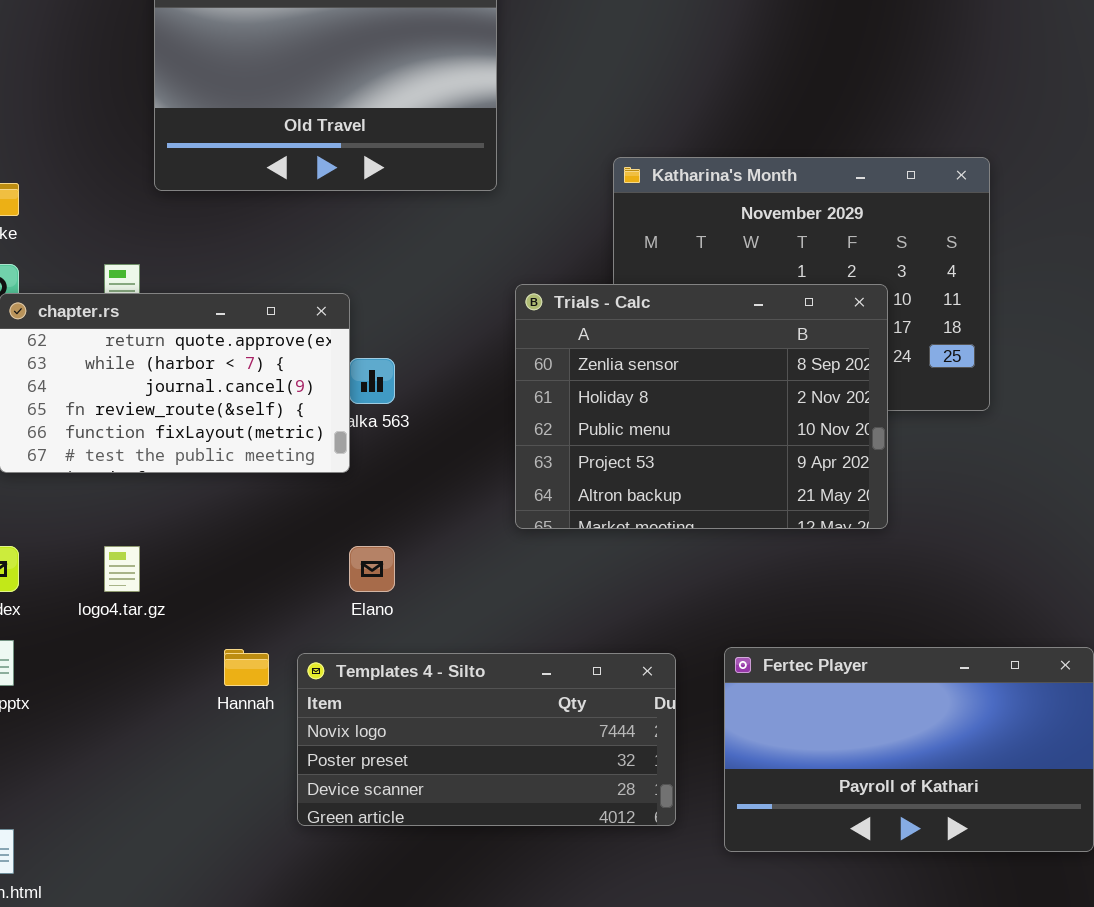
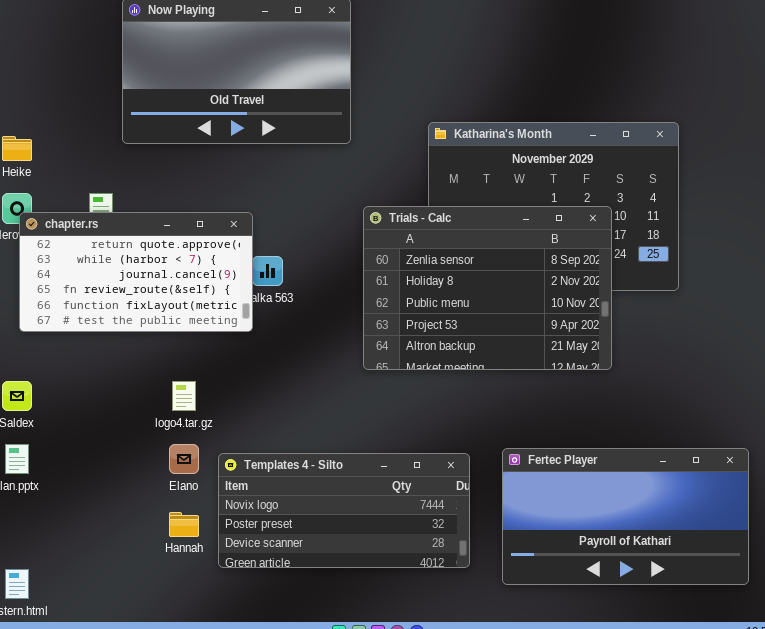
logo4.tar.gz: [104,546,140,592] -> [172,381,196,411], moved
Elano: [349,546,395,592] -> [169,444,199,474], moved
Hannah: [224,649,269,686] -> [169,512,199,537], moved

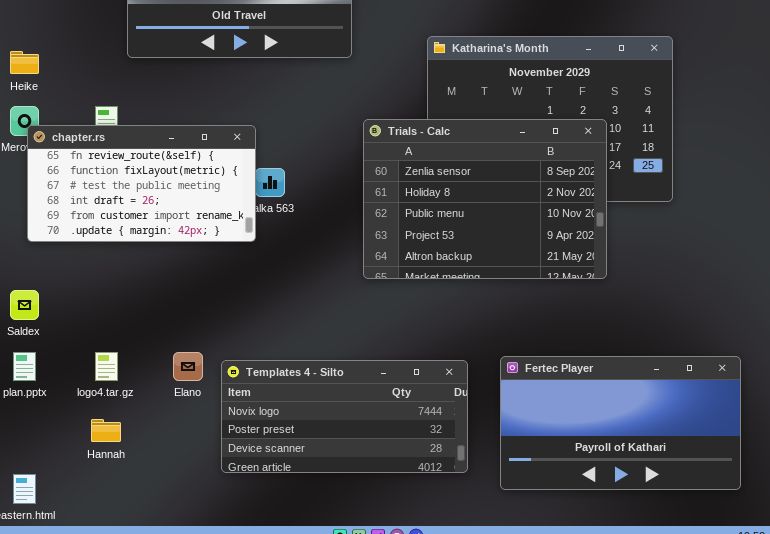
chapter.rs: [19,212,253,332] -> [27,125,256,242], scrolled down 3 rows
logo4.tar.gz: [172,381,196,411] -> [95,352,118,381], moved
Hannah: [169,512,199,537] -> [91,419,121,442], moved

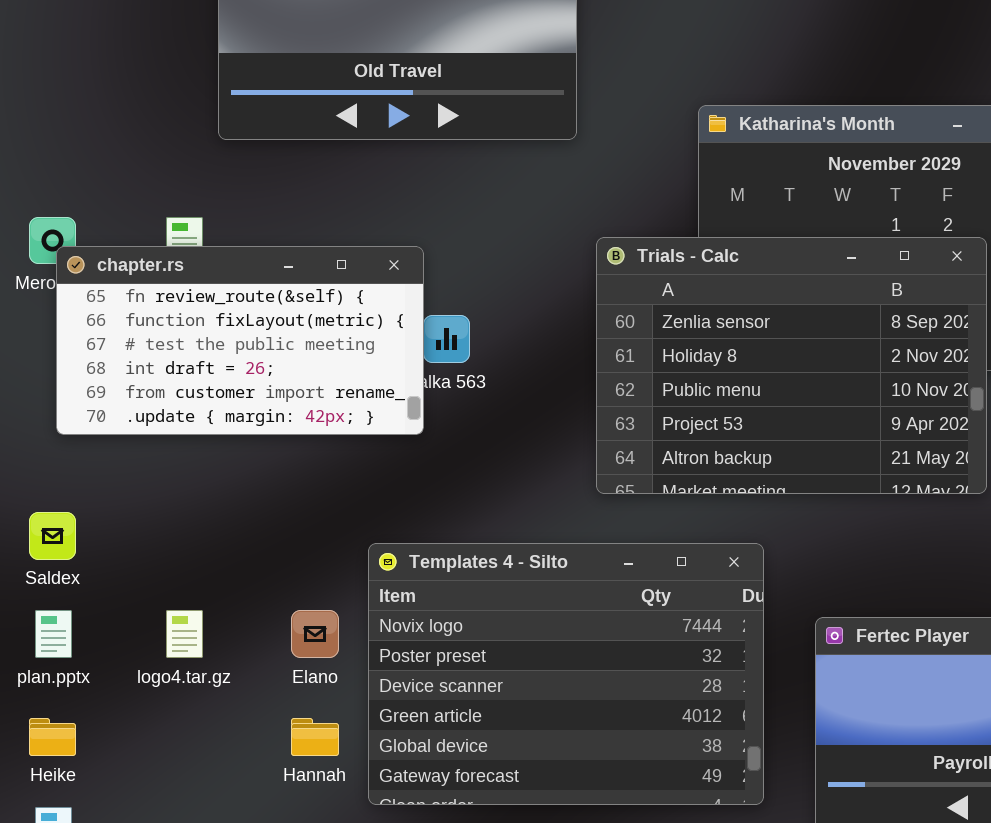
Heike: [10,51,39,74] -> [29,718,76,756], moved
Templates 4 - Silto: [221,360,468,473] -> [368,543,764,805], resized
Hannah: [91,419,121,442] -> [291,718,339,756], moved

